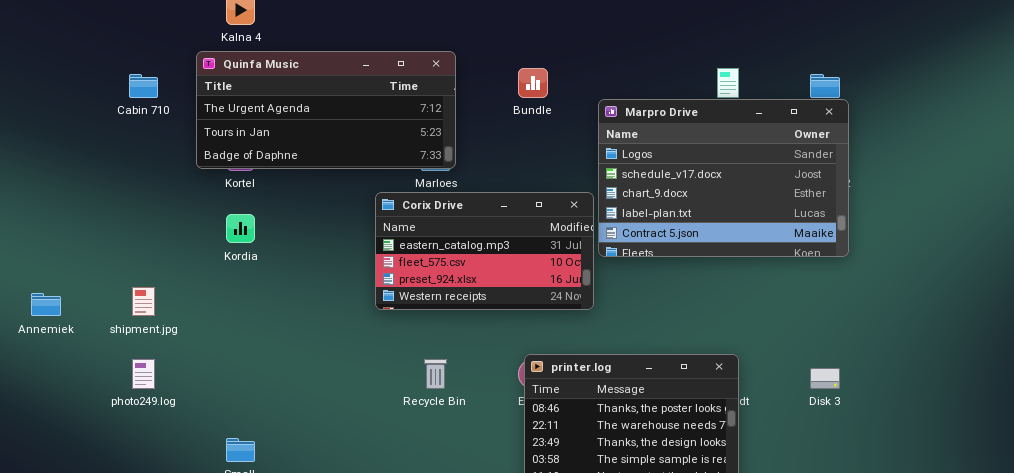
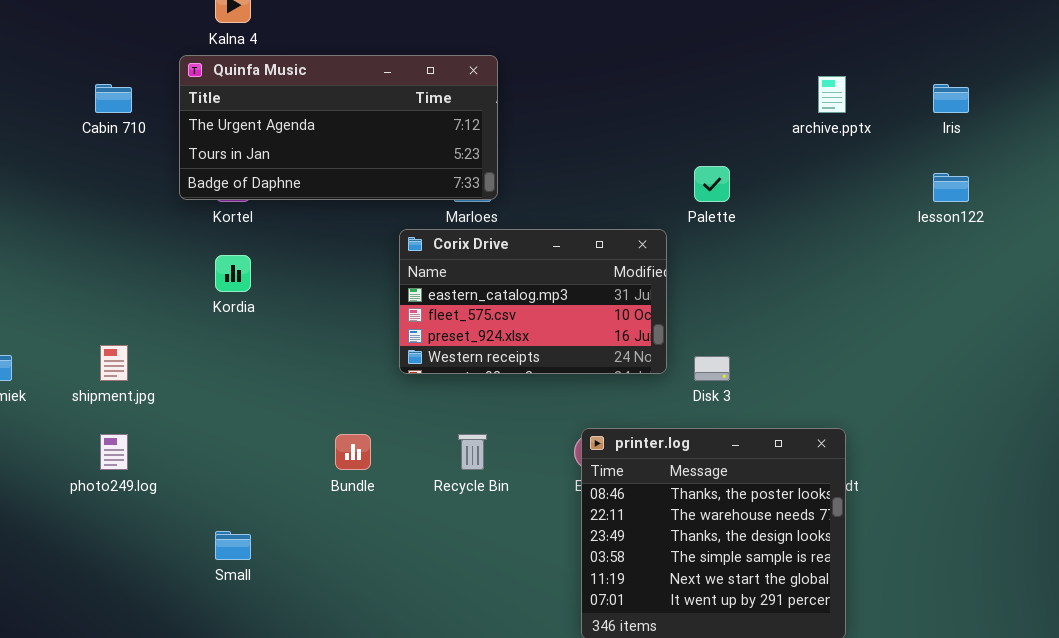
Bundle: [518,68,548,98] -> [335,434,371,470], moved
Marpro Drive: [598,99,849,257] -> none, closed
Disk 3: [810,368,840,389] -> [694,356,730,381], moved

